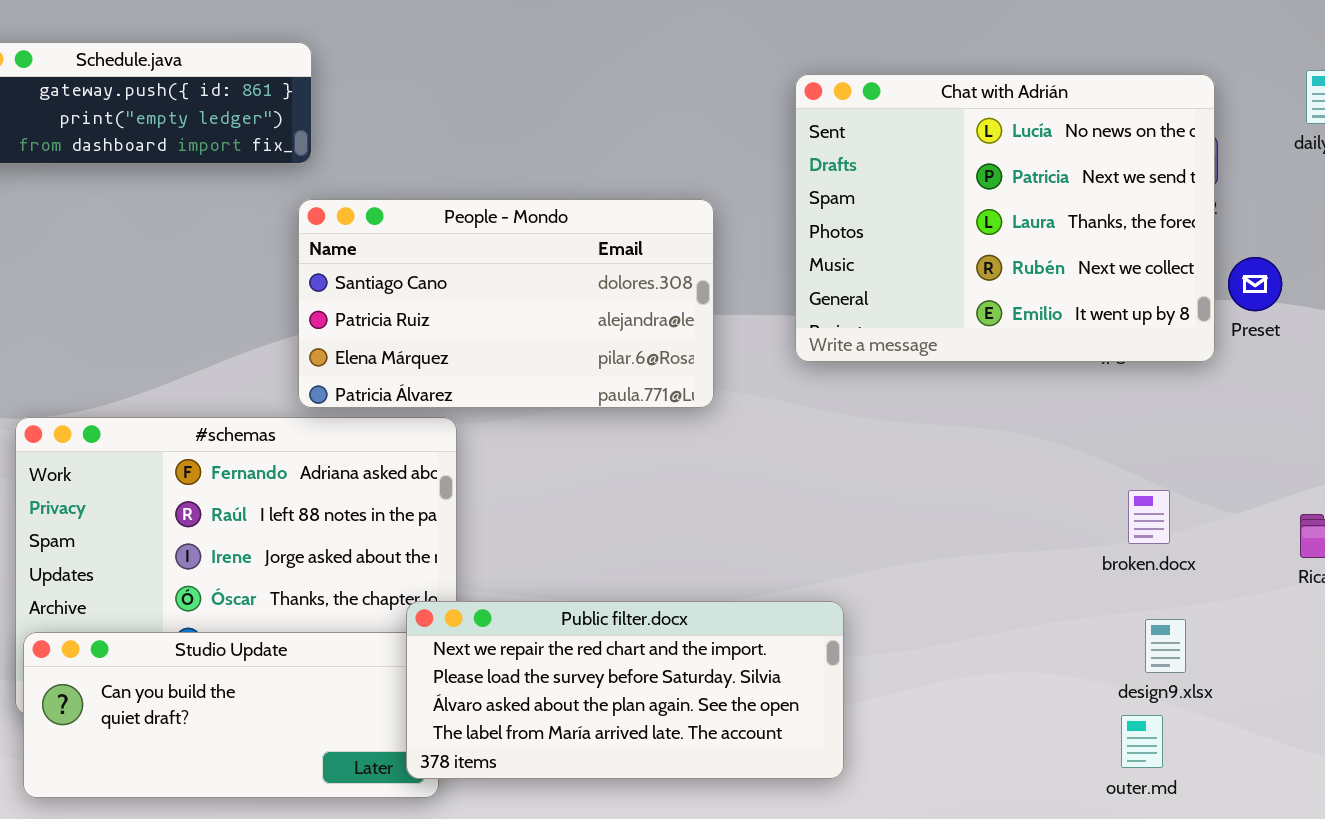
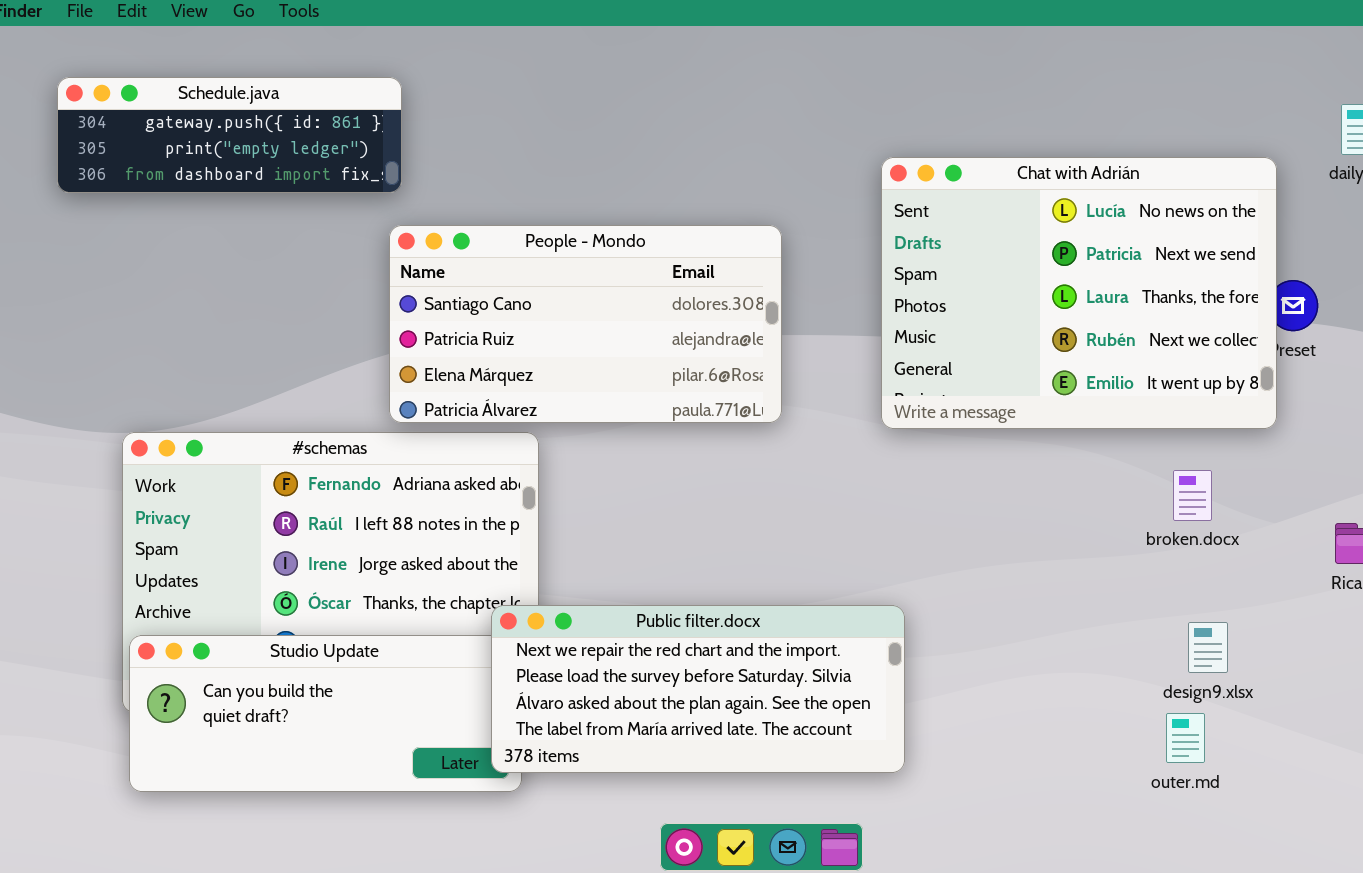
Chat with Adrián: [795,74,1215,362] -> [881,157,1277,429], moved
broken.docx: [1128,490,1170,544] -> [1173,470,1212,521], moved

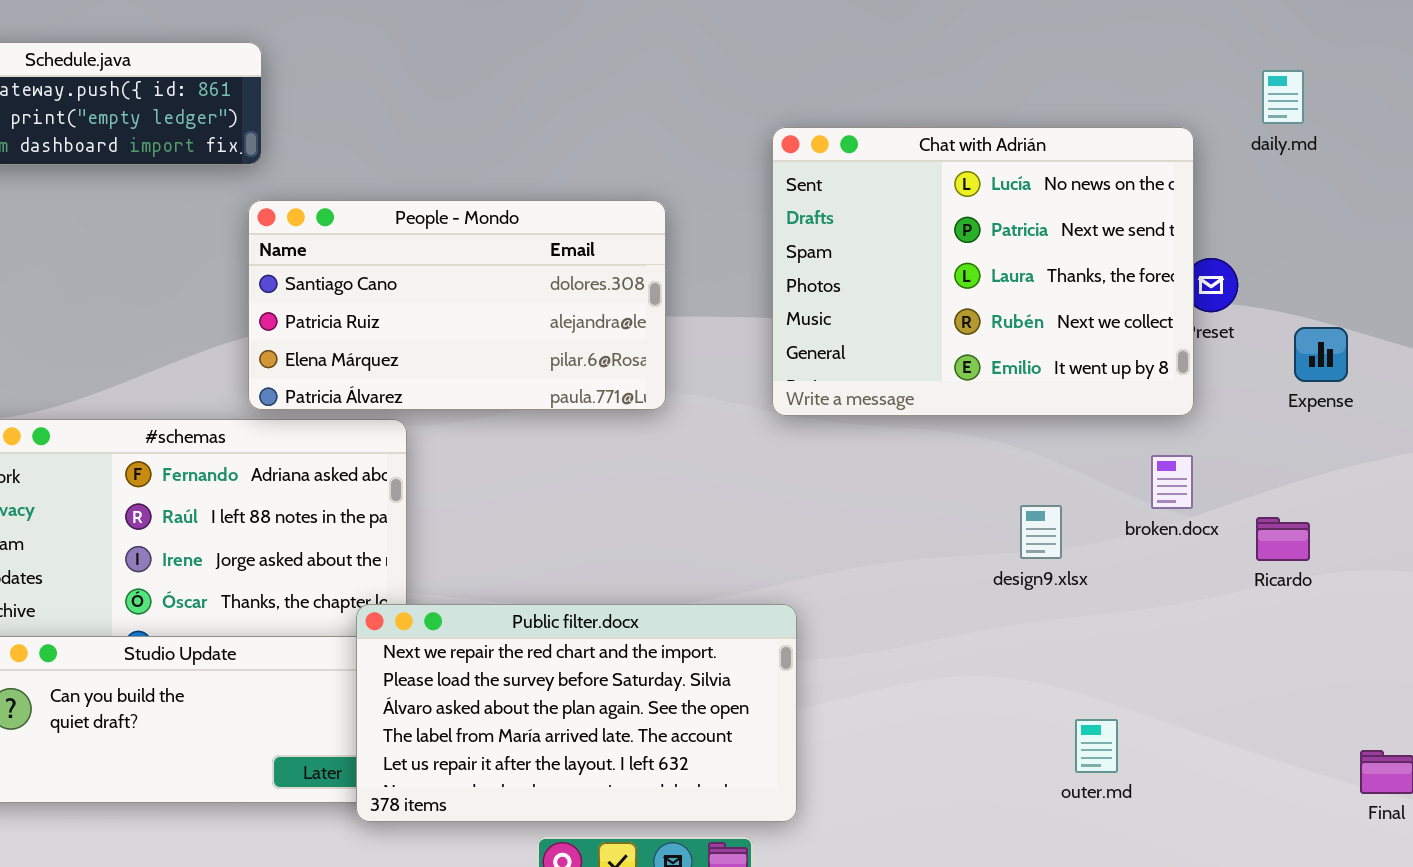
broken.docx: [1173,470,1212,521] -> [1151,455,1193,509], moved
Public filter.docx: [491,605,905,773] -> [356,604,797,822], resized
design9.xlsx: [1188,622,1228,673] -> [1020,505,1062,559], moved

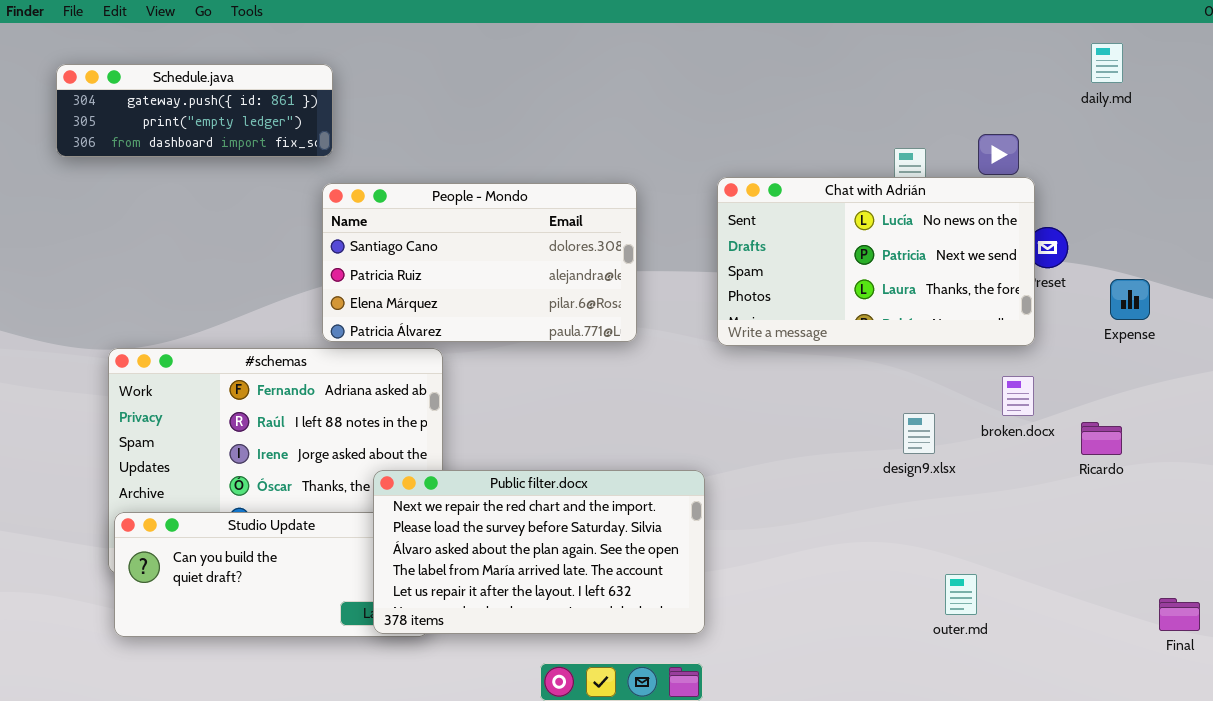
daily.md: [1262,70,1304,124] -> [1091,43,1123,83], moved
Chat with Adrián: [772,127,1194,416] -> [717,177,1035,346], resized
Public filter.docx: [356,604,797,822] -> [373,470,705,634], moved

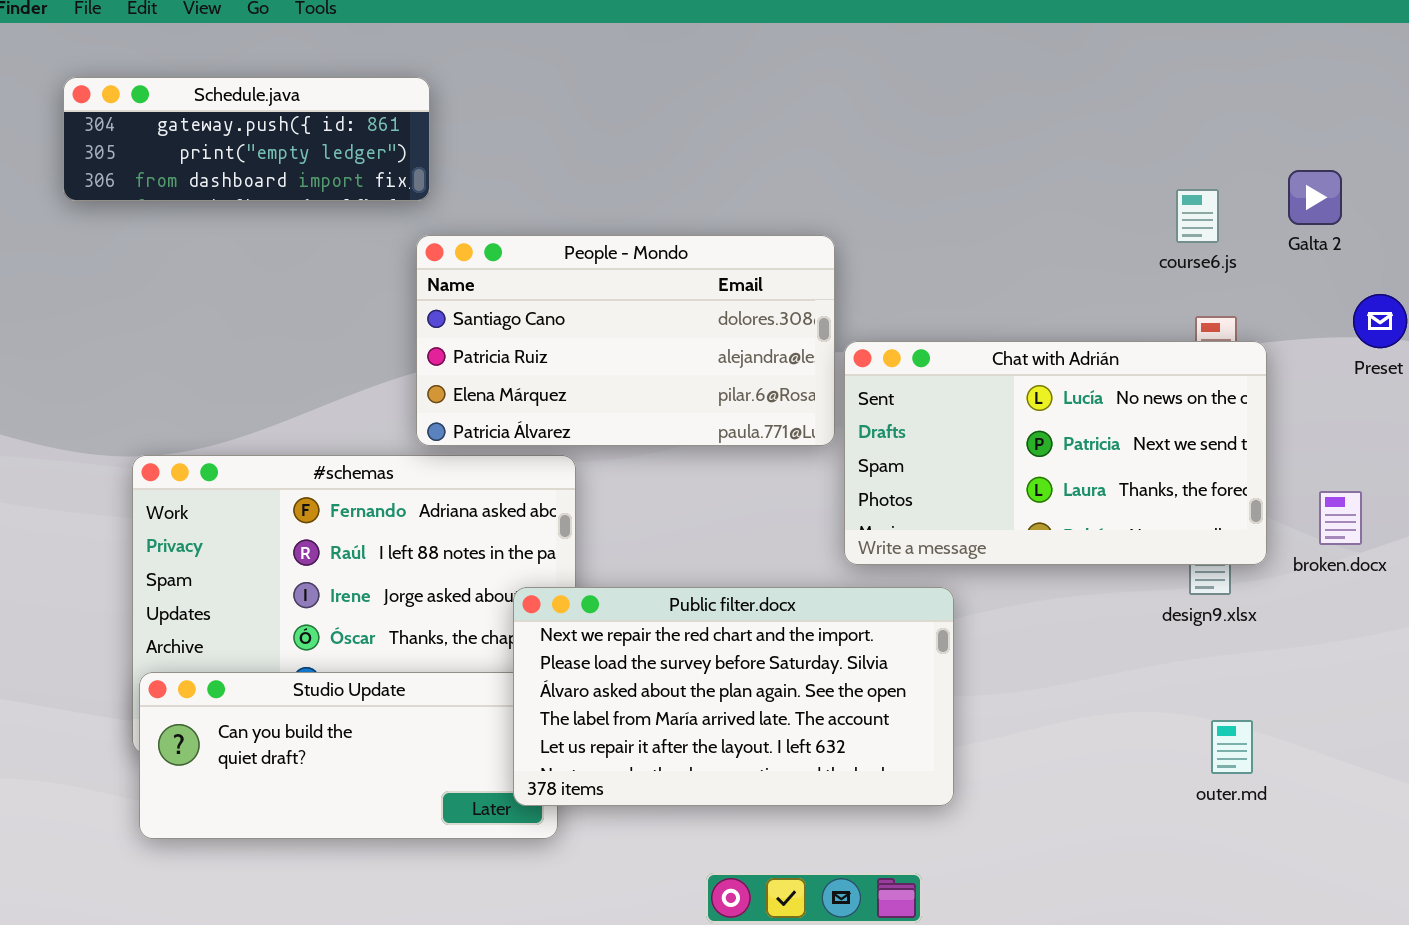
Chat with Adrián: [717,177,1035,346] -> [844,341,1267,565], moved
Public filter.docx: [373,470,705,634] -> [513,587,954,806], moved
outer.md: [945,574,977,615] -> [1211,720,1253,774], moved

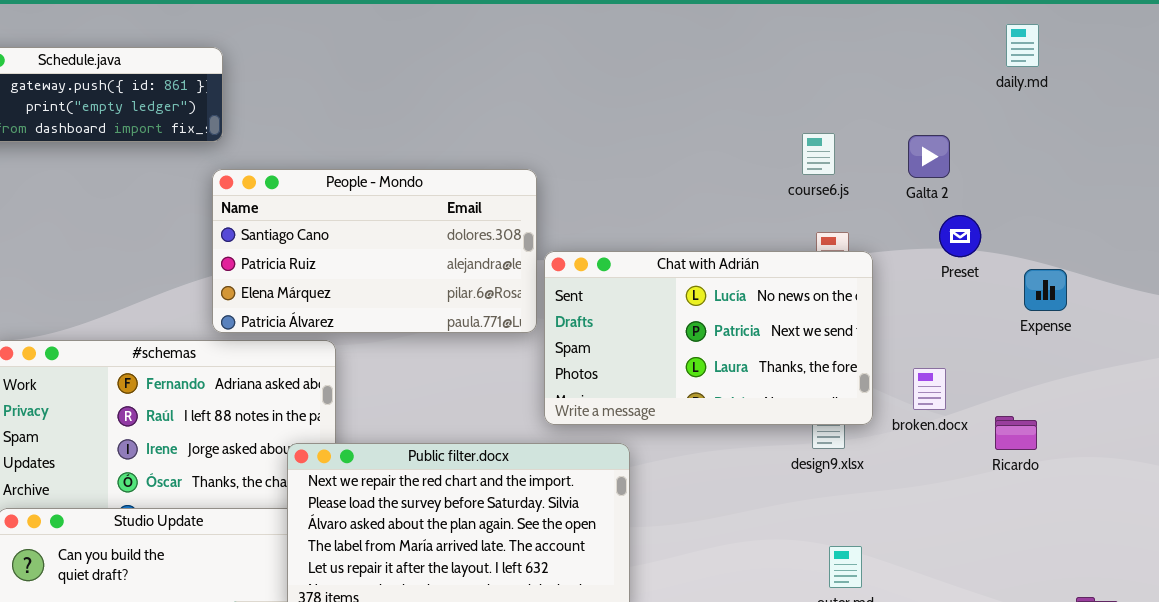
Galta 2: [1288,170,1342,225] -> [908,135,950,178], moved

